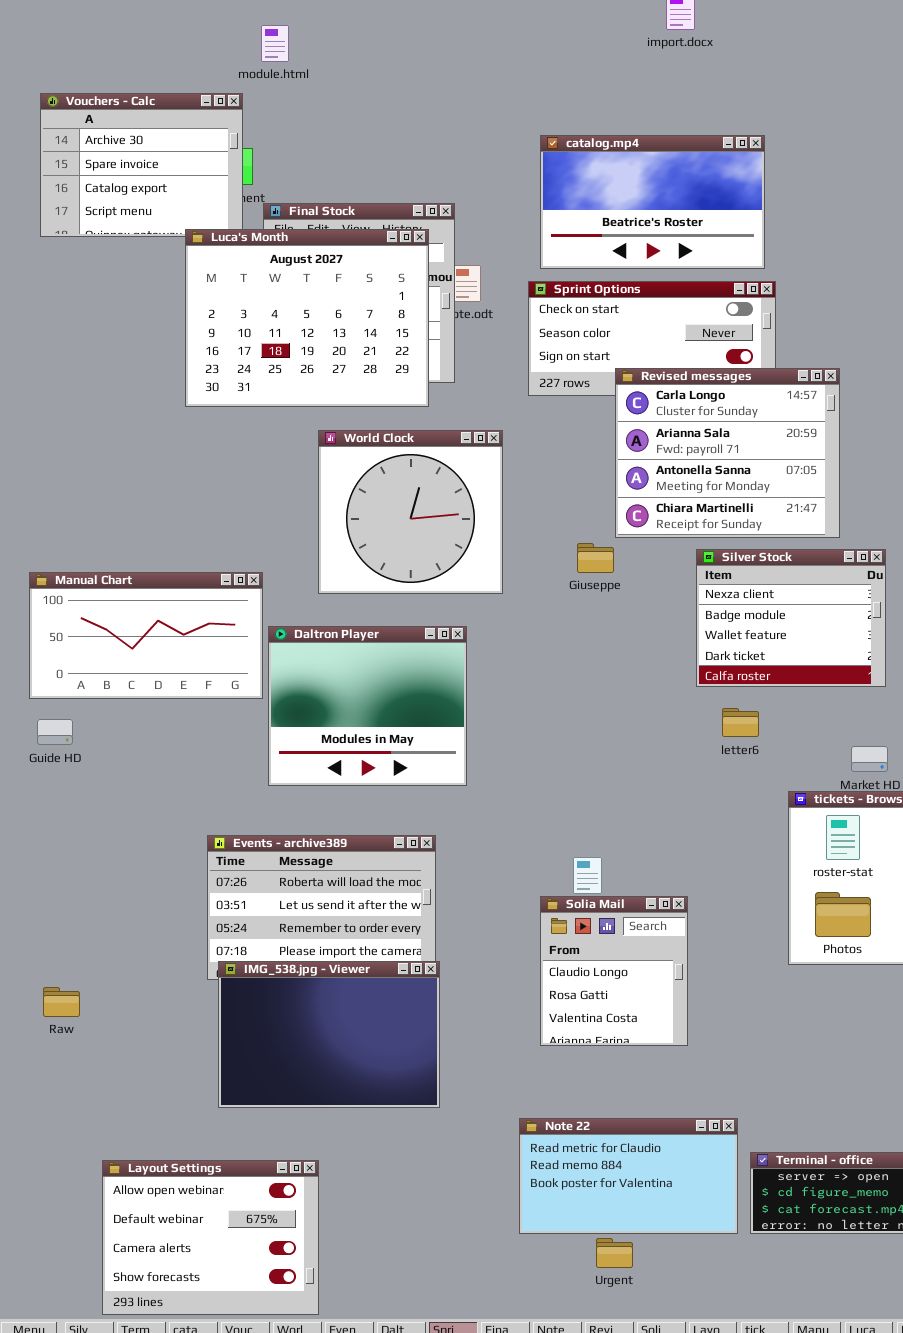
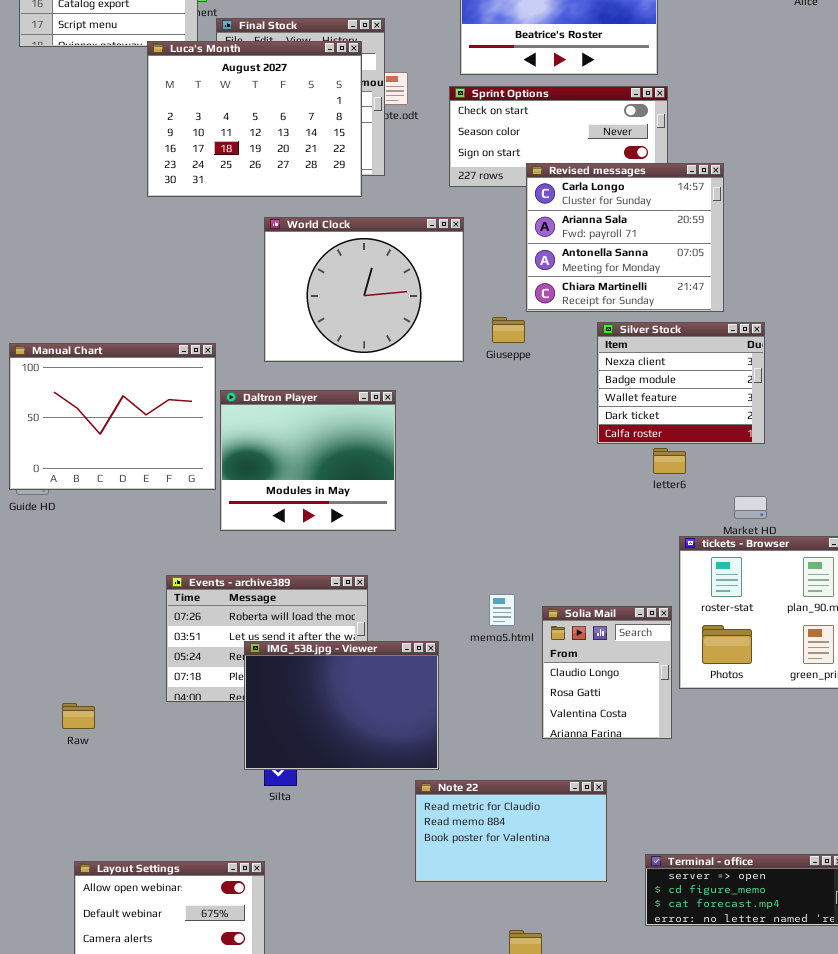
World Clock: [318,430,503,594] -> [264,217,464,362], resized
Manual Chart: [29,572,263,699] -> [9,343,216,490], resized
letter6: [722,708,759,737] -> [653,448,686,474], moved
Solia Mail: [540,896,688,1046] -> [542,606,672,739], moved
IMG_538.jpg - Viewer: [218,961,440,1108] -> [244,641,439,770], moved
Raw: [43,987,80,1017] -> [62,703,95,729], moved
Note 22: [519,1118,738,1234] -> [415,780,607,882], moved

